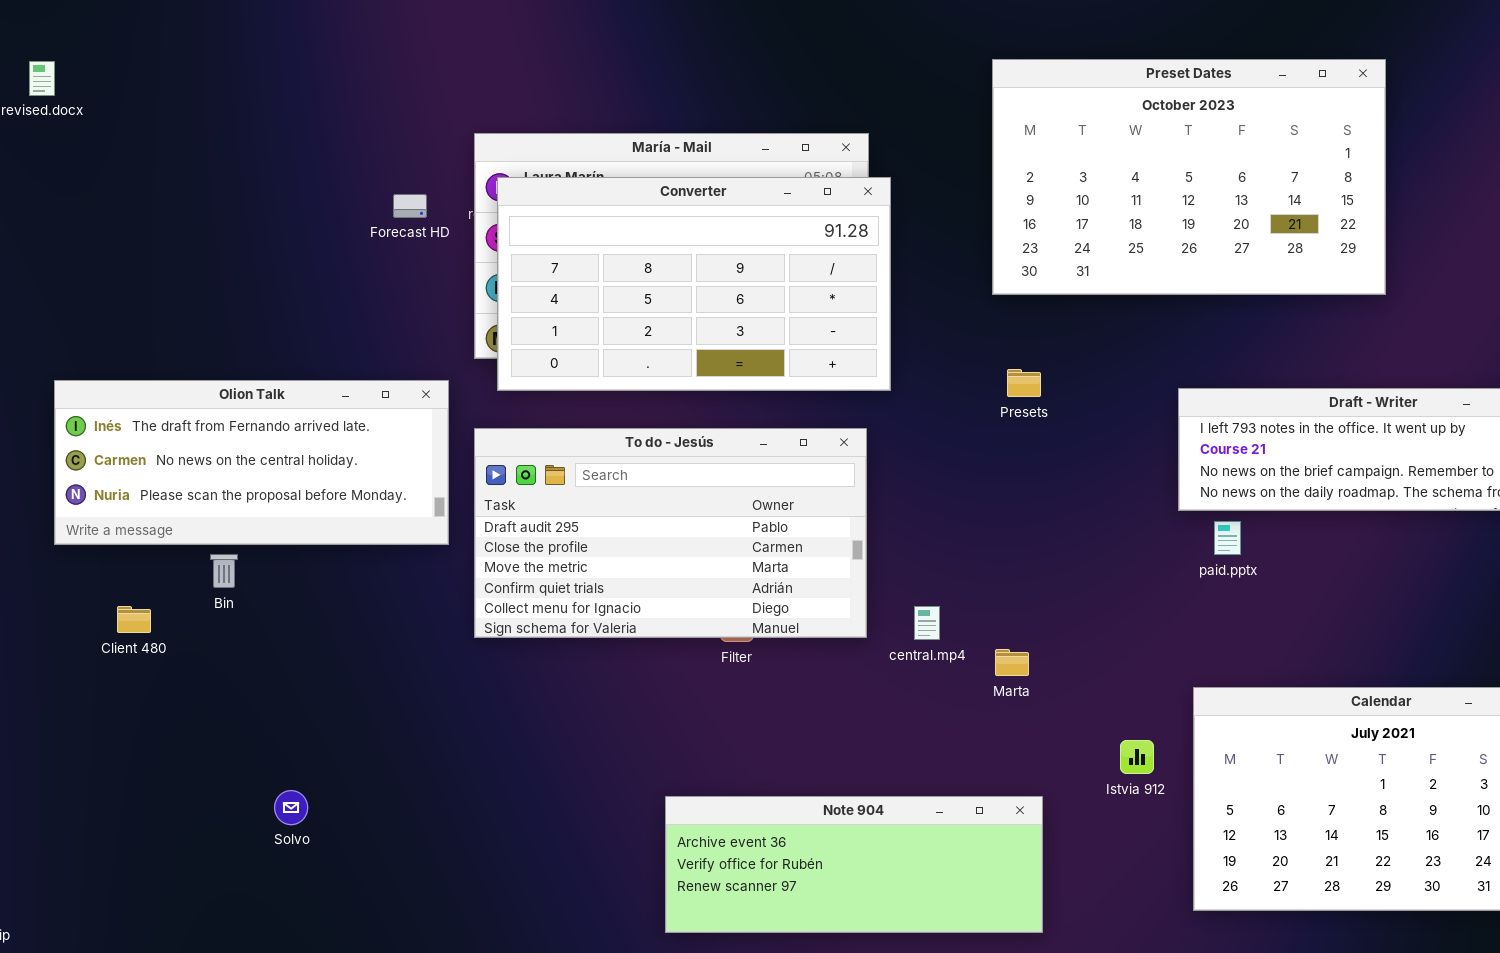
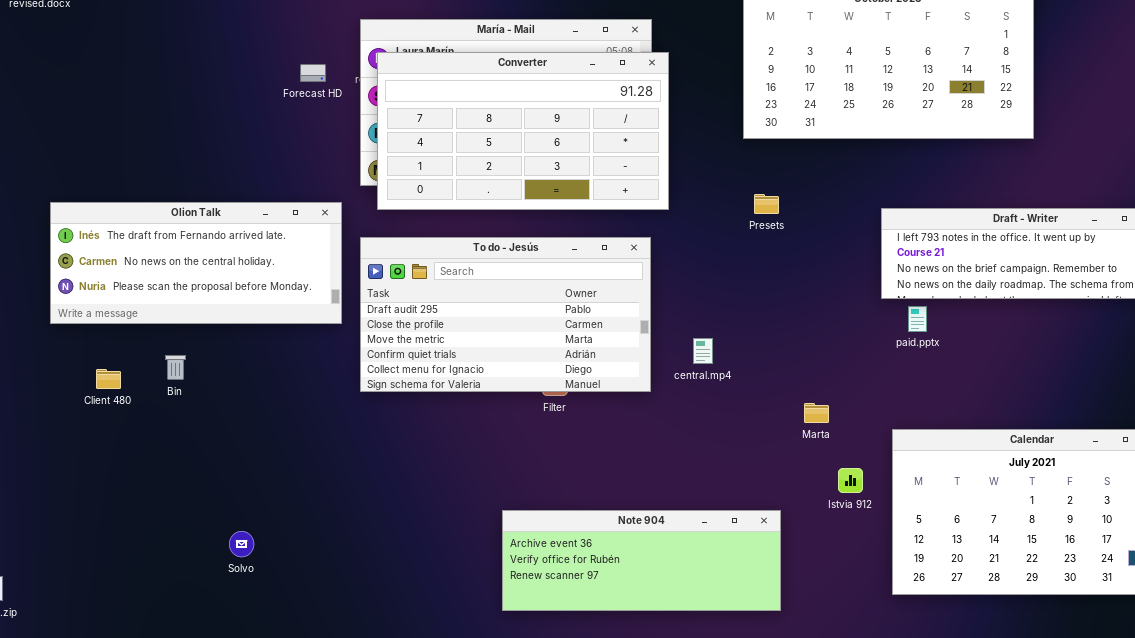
Bin: [210,554,238,588] -> [165,355,186,380], moved
central.mp4: [914,606,940,640] -> [693,338,713,364], moved
Marta: [995,649,1029,676] -> [804,403,829,423], moved
Solvo: [274,790,308,825] -> [229,531,254,557], moved

